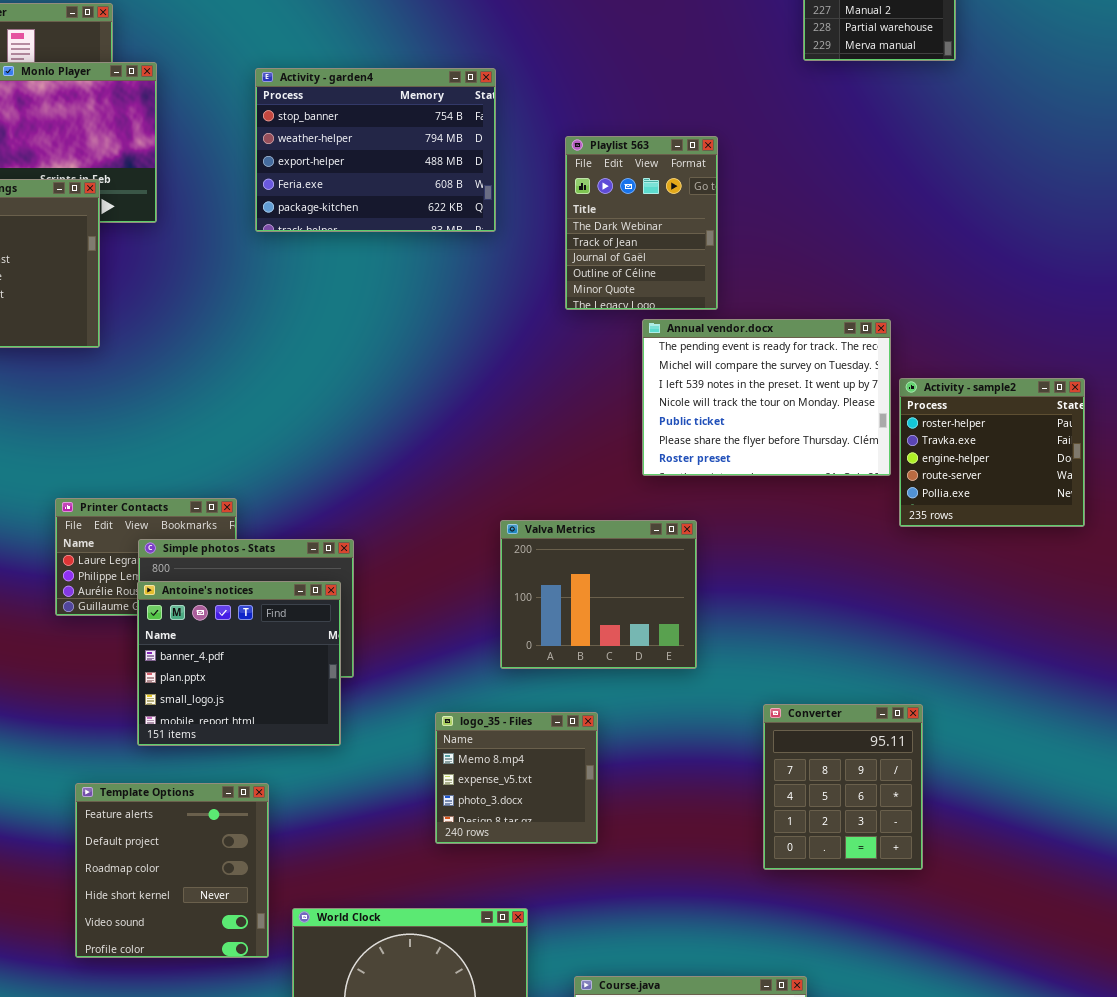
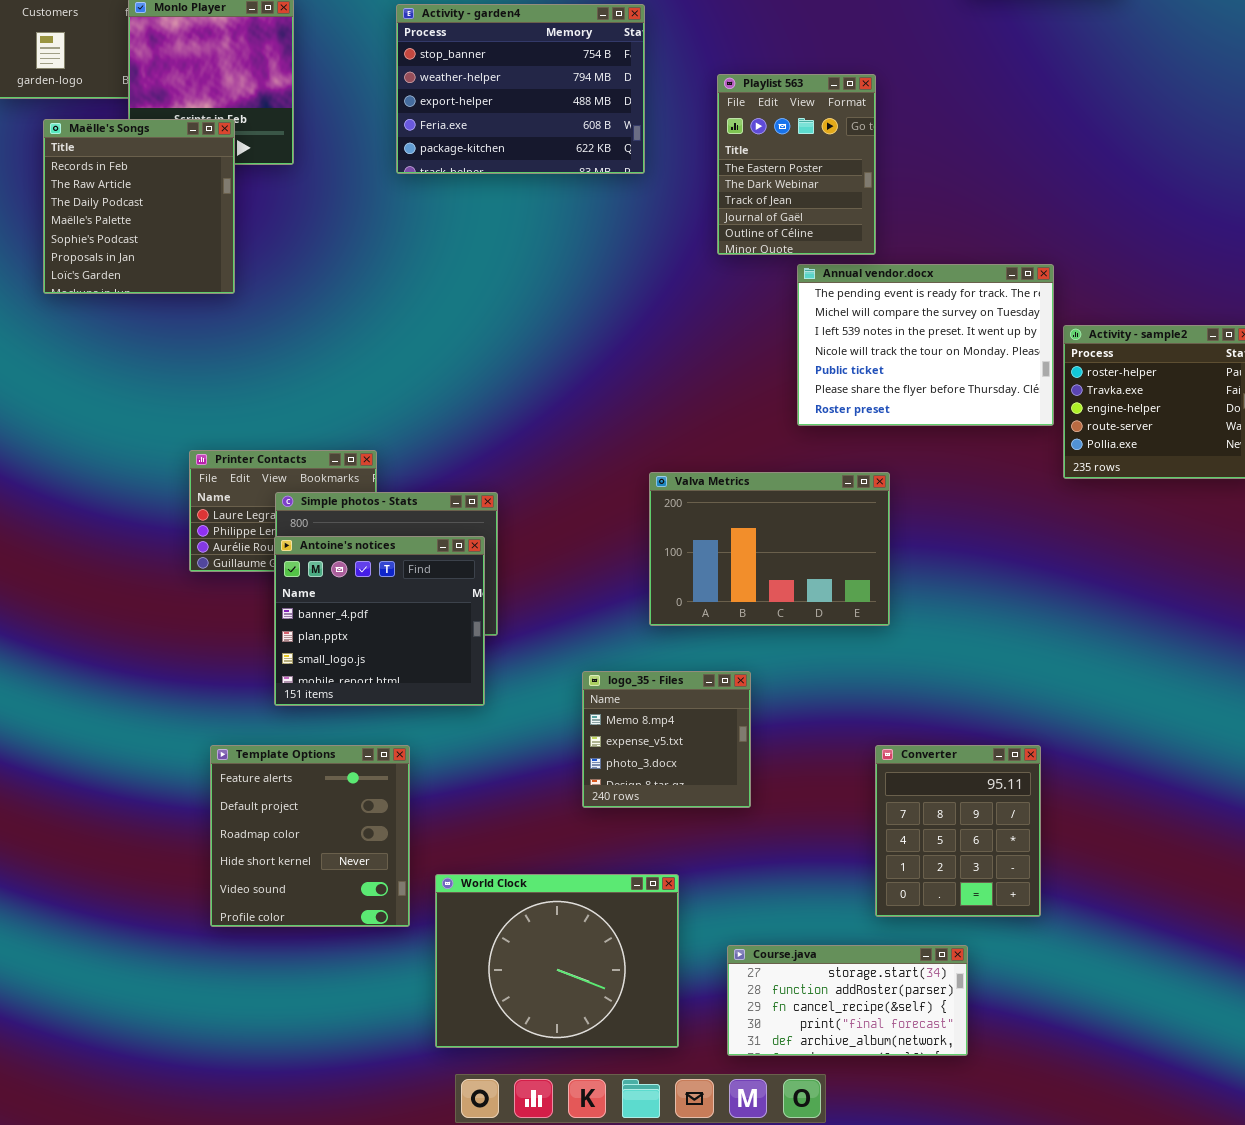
Playlist 563: [565,136,718,310] -> [717,74,876,255], scrolled up 1 row
Valva Metrics: [500,520,697,669] -> [649,472,890,626], resized
Converter: [763,704,923,870] -> [875,745,1041,917], moved

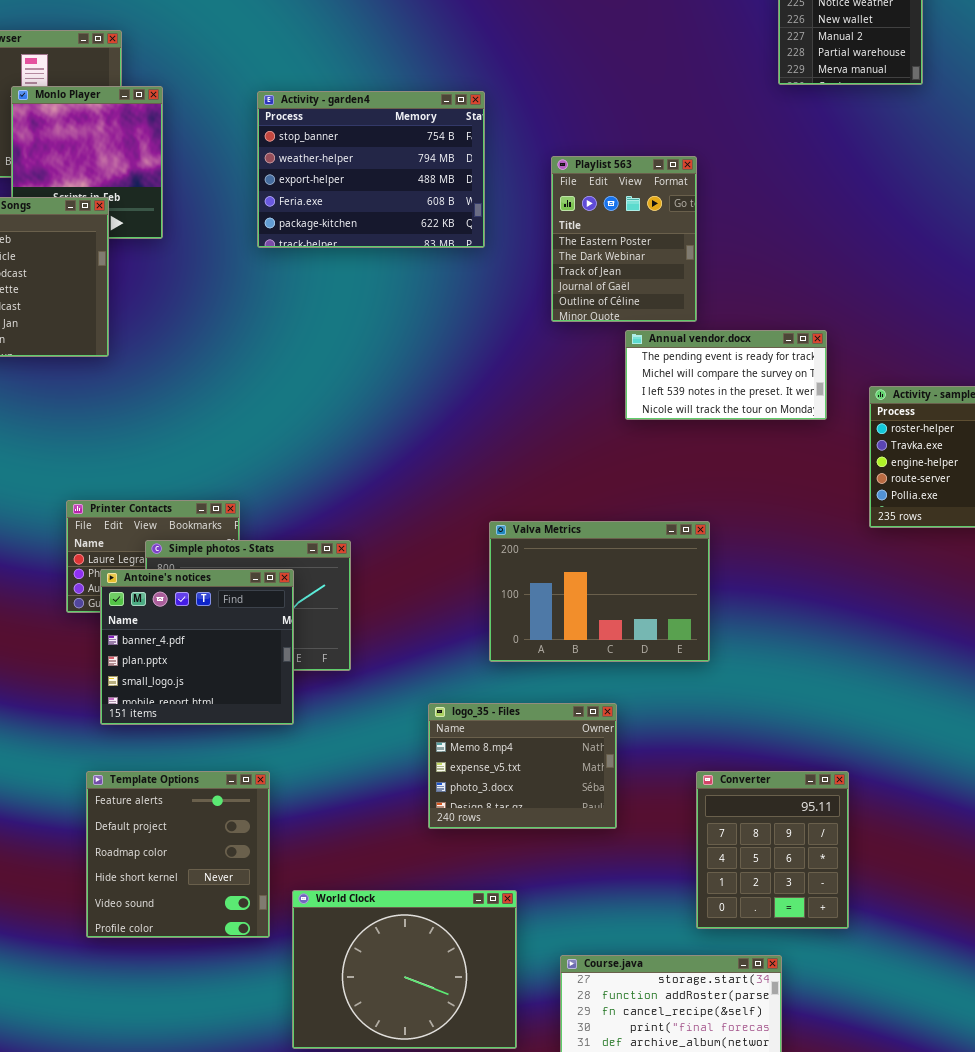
Annual vendor.docx: [797,264,1054,426] -> [625,330,827,420], resized
Antoine's notices: [274,536,485,706] -> [100,569,294,725], moved
logo_35 - Files: [582,671,751,808] -> [428,703,617,829], resized

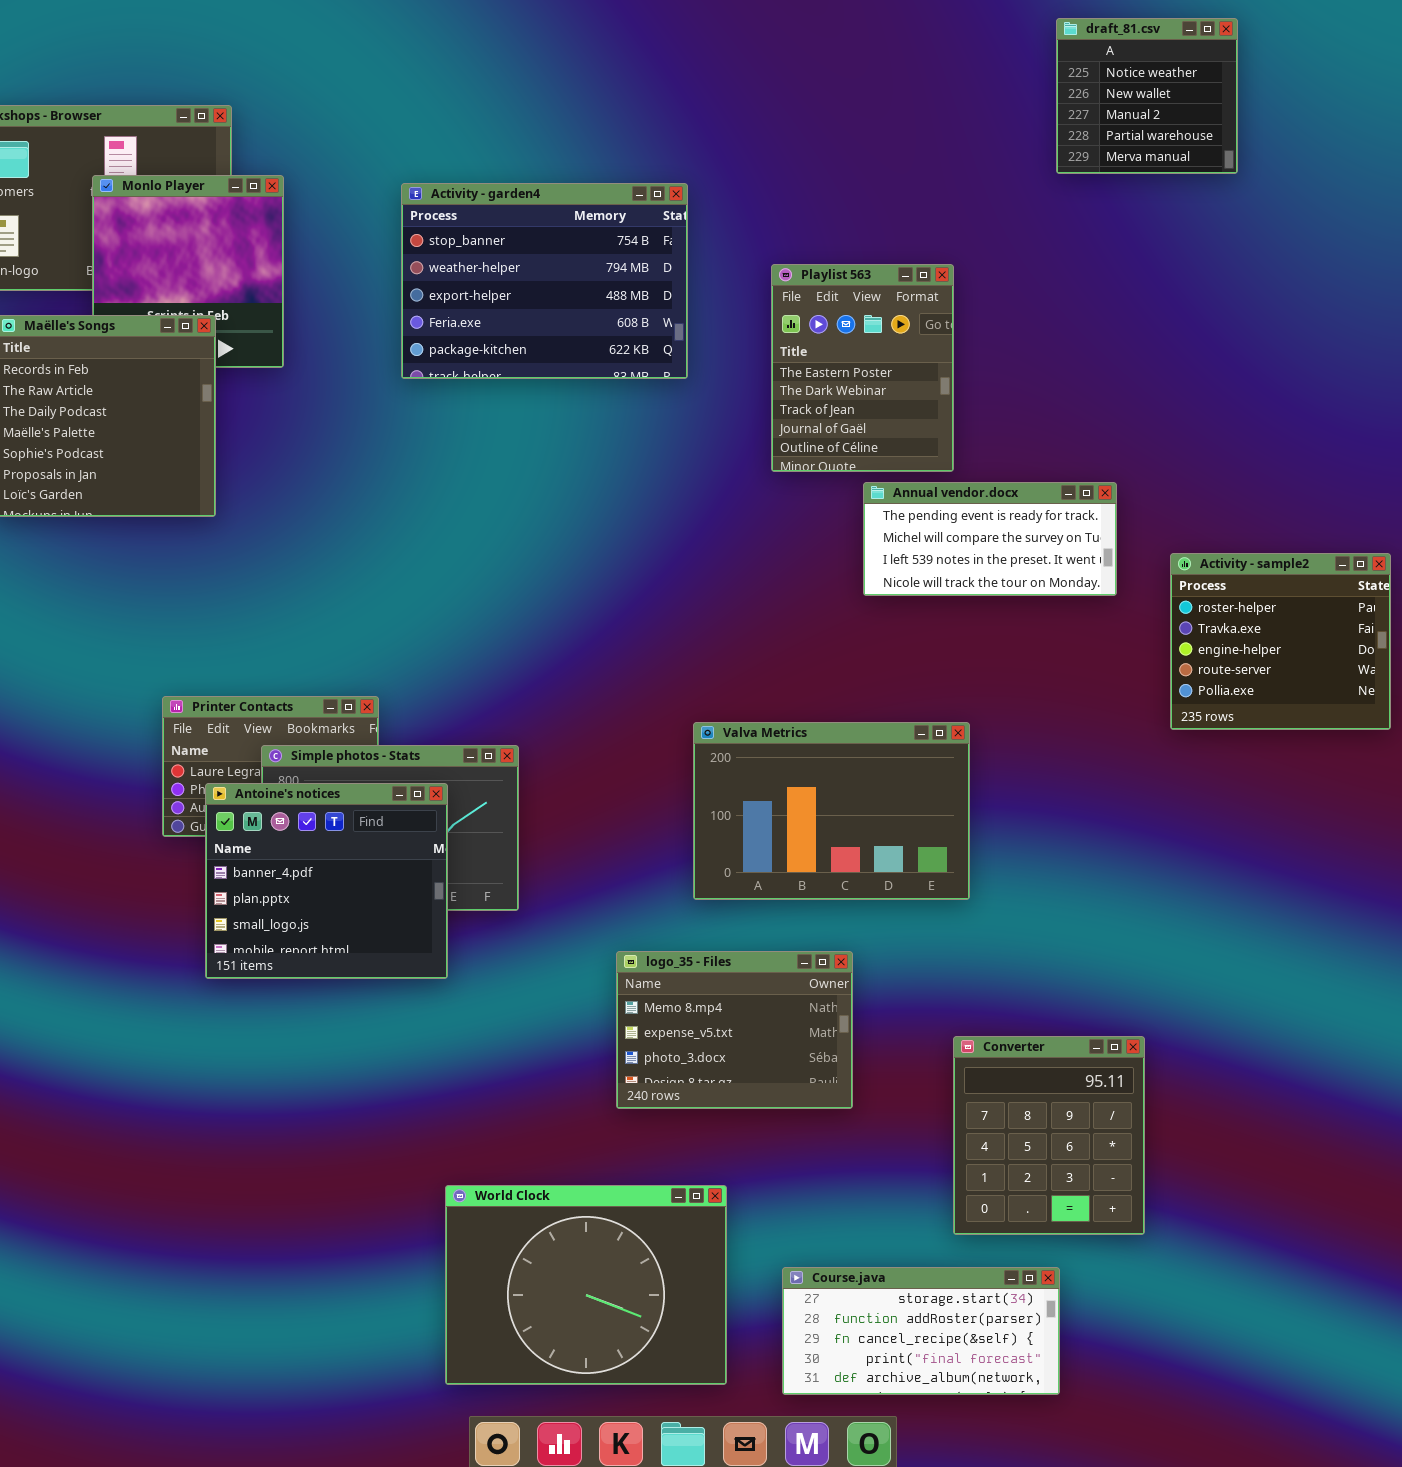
Template Options: [86,771,270,938] -> none, closed

